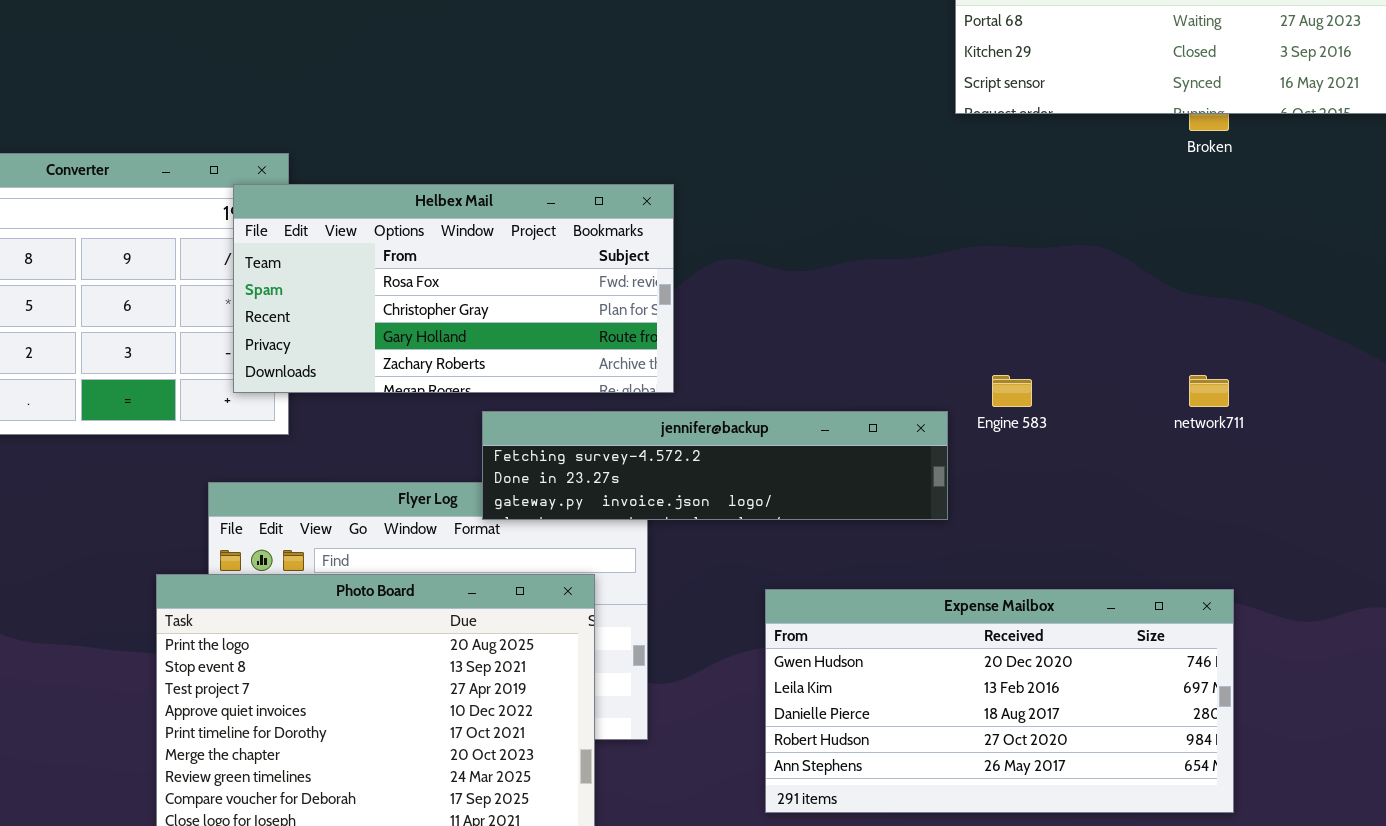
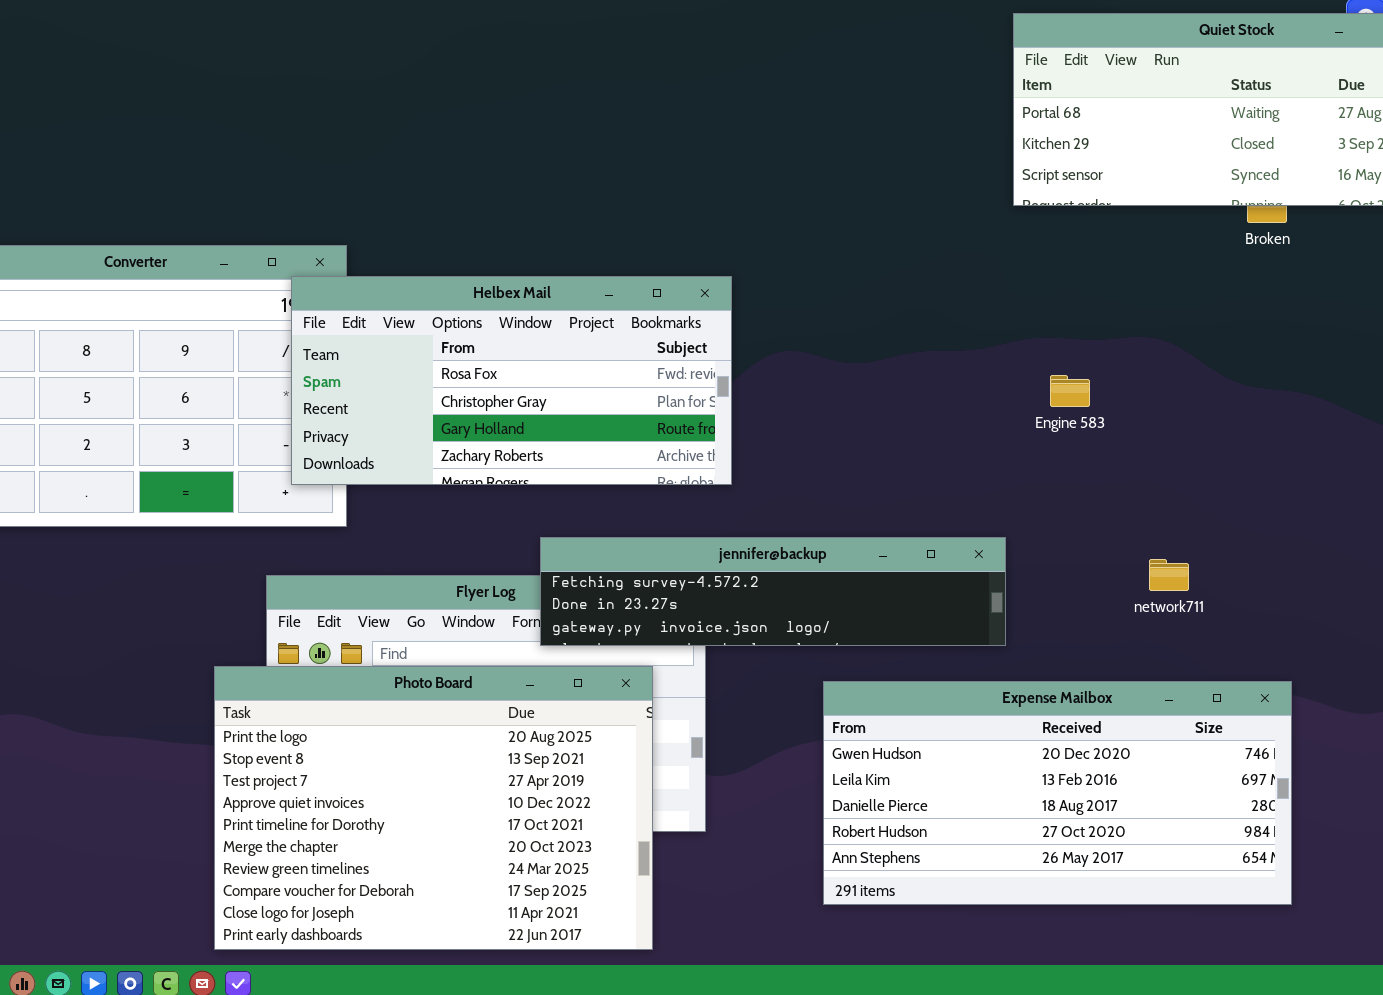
Engine 583: [992,375,1032,407] -> [1050,375,1090,407], moved
network711: [1189,375,1229,407] -> [1149,559,1189,591], moved
jennifer@backup: [482,411,948,520] -> [540,537,1006,646], moved

